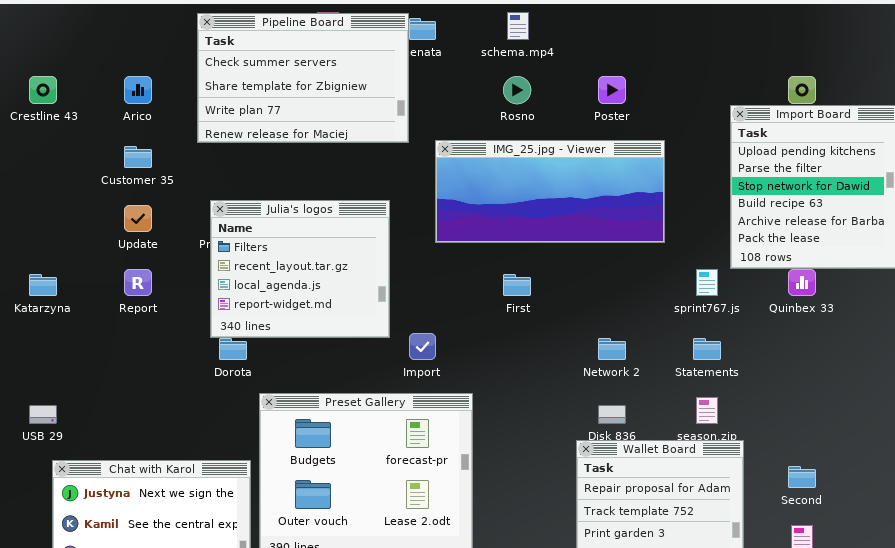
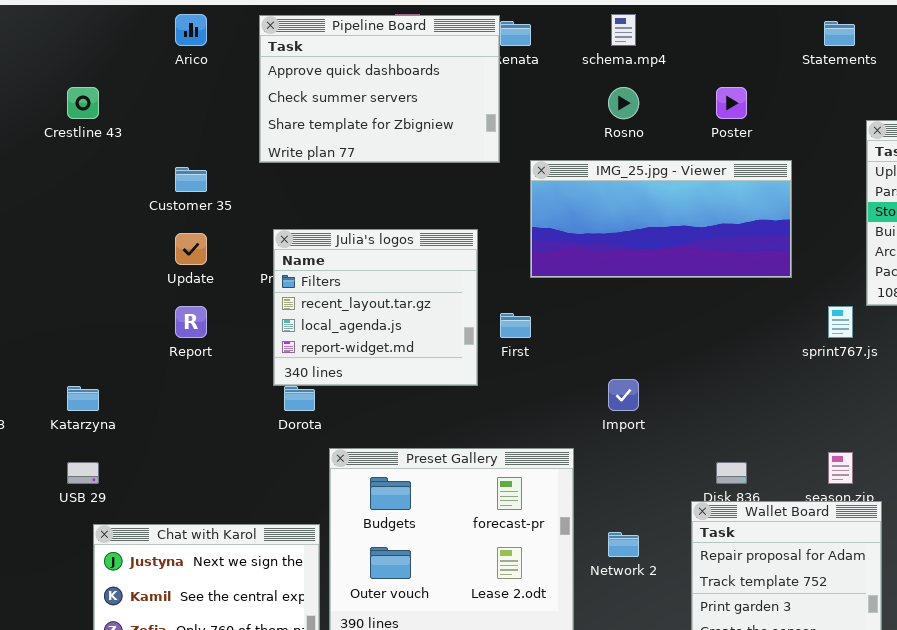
Pipeline Board: [197,13,409,143] -> [259,15,500,163], scrolled up 1 row
Arico: [124,76,152,104] -> [175,14,207,46], moved
Katarzyna: [29,274,57,296] -> [67,386,99,411], moved
First: [503,274,531,296] -> [500,313,531,338], moved
Import: [409,333,436,360] -> [608,379,639,411], moved
Network 2: [598,338,626,360] -> [608,532,639,557], moved
Statements: [693,338,721,360] -> [824,21,855,46], moved

